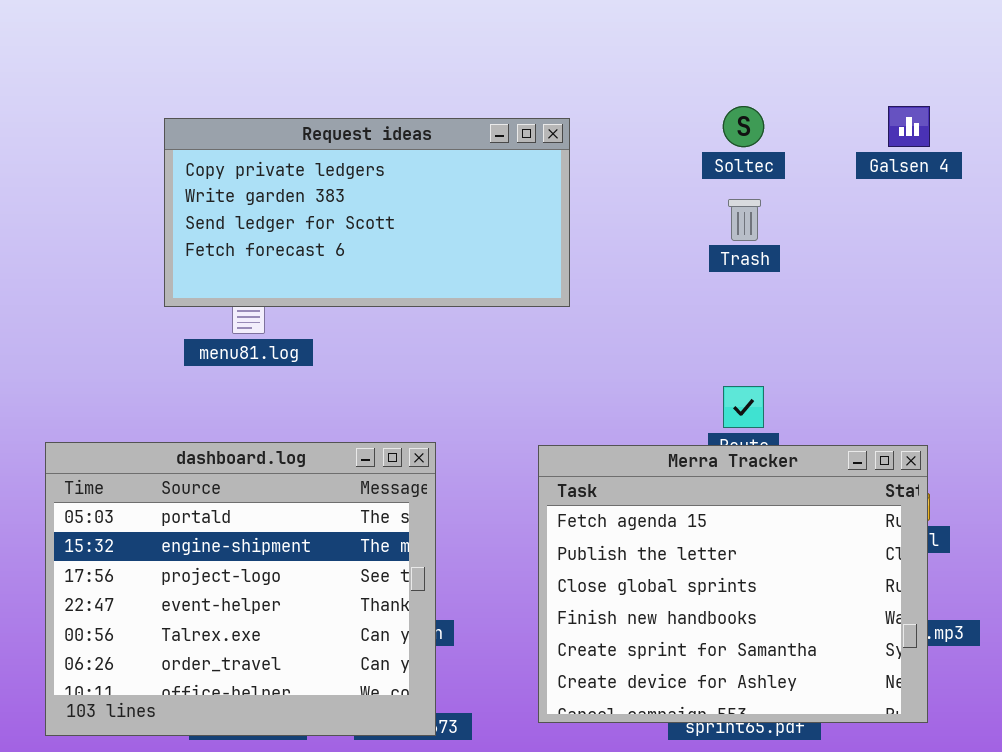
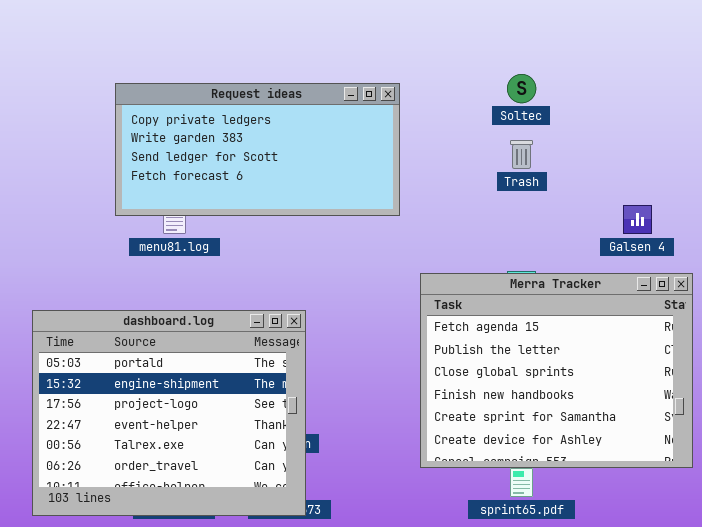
Galsen 4: [888,106,930,147] -> [623,205,652,234], moved
Merra Tracker: [538,445,928,723] -> [420,273,693,468], moved

